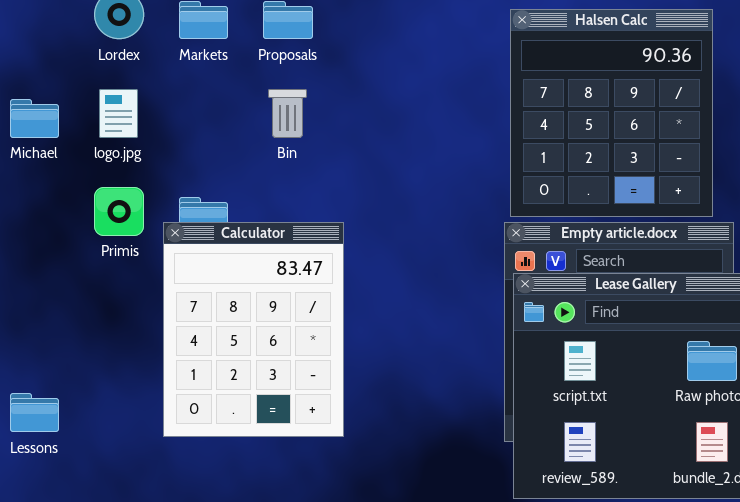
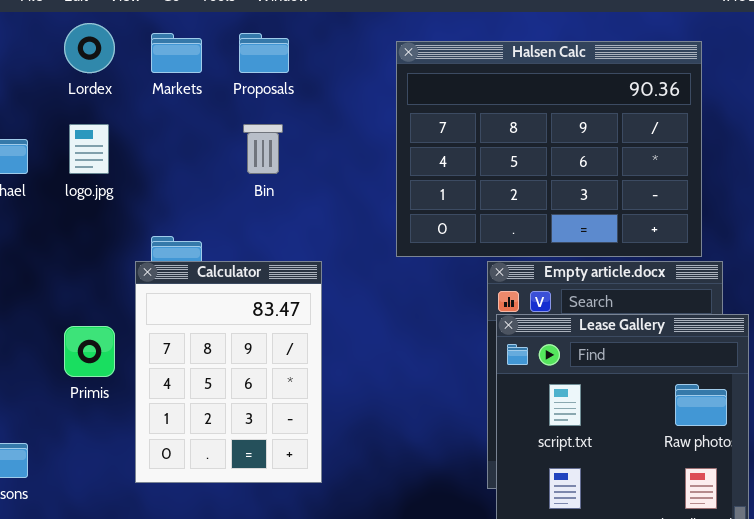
Halsen Calc: [510,9,713,217] -> [396,41,702,257], resized
Primis: [94,187,144,236] -> [64,326,115,377], moved

